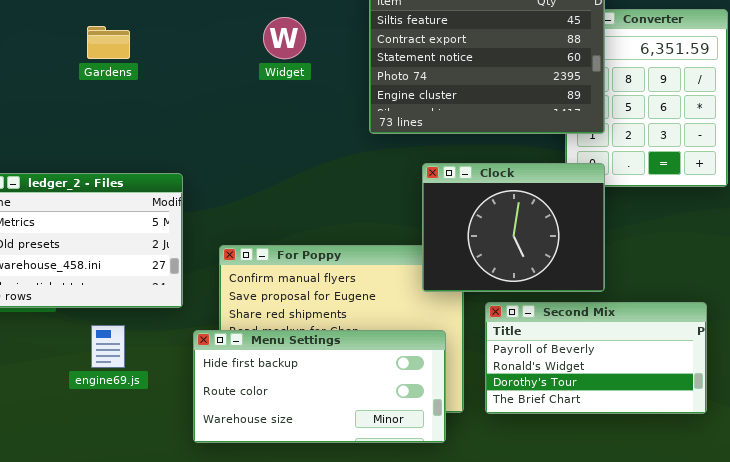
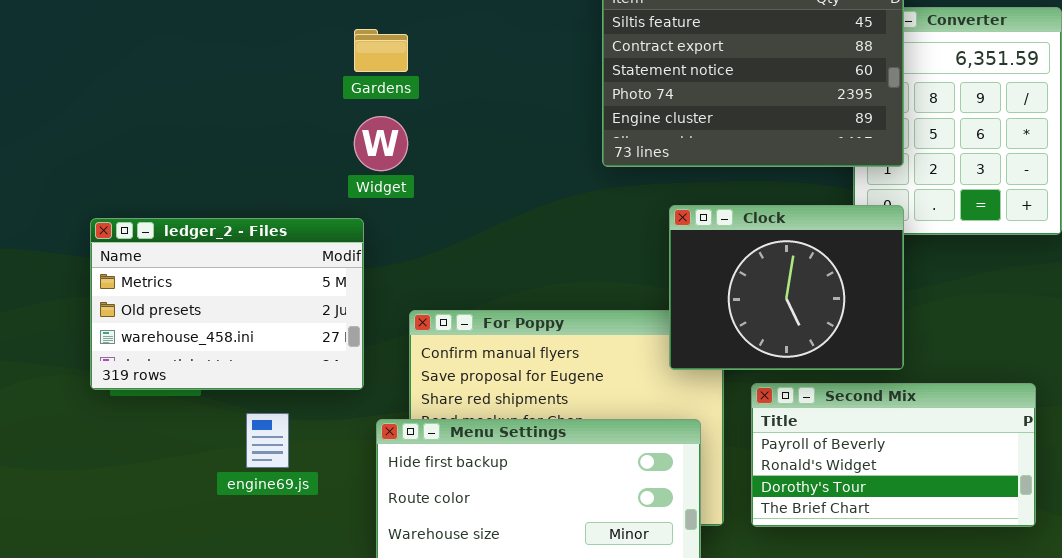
Widget: [263,17,306,59] -> [354,116,408,171], moved
Gardens: [87,26,130,59] -> [354,29,408,72], moved

